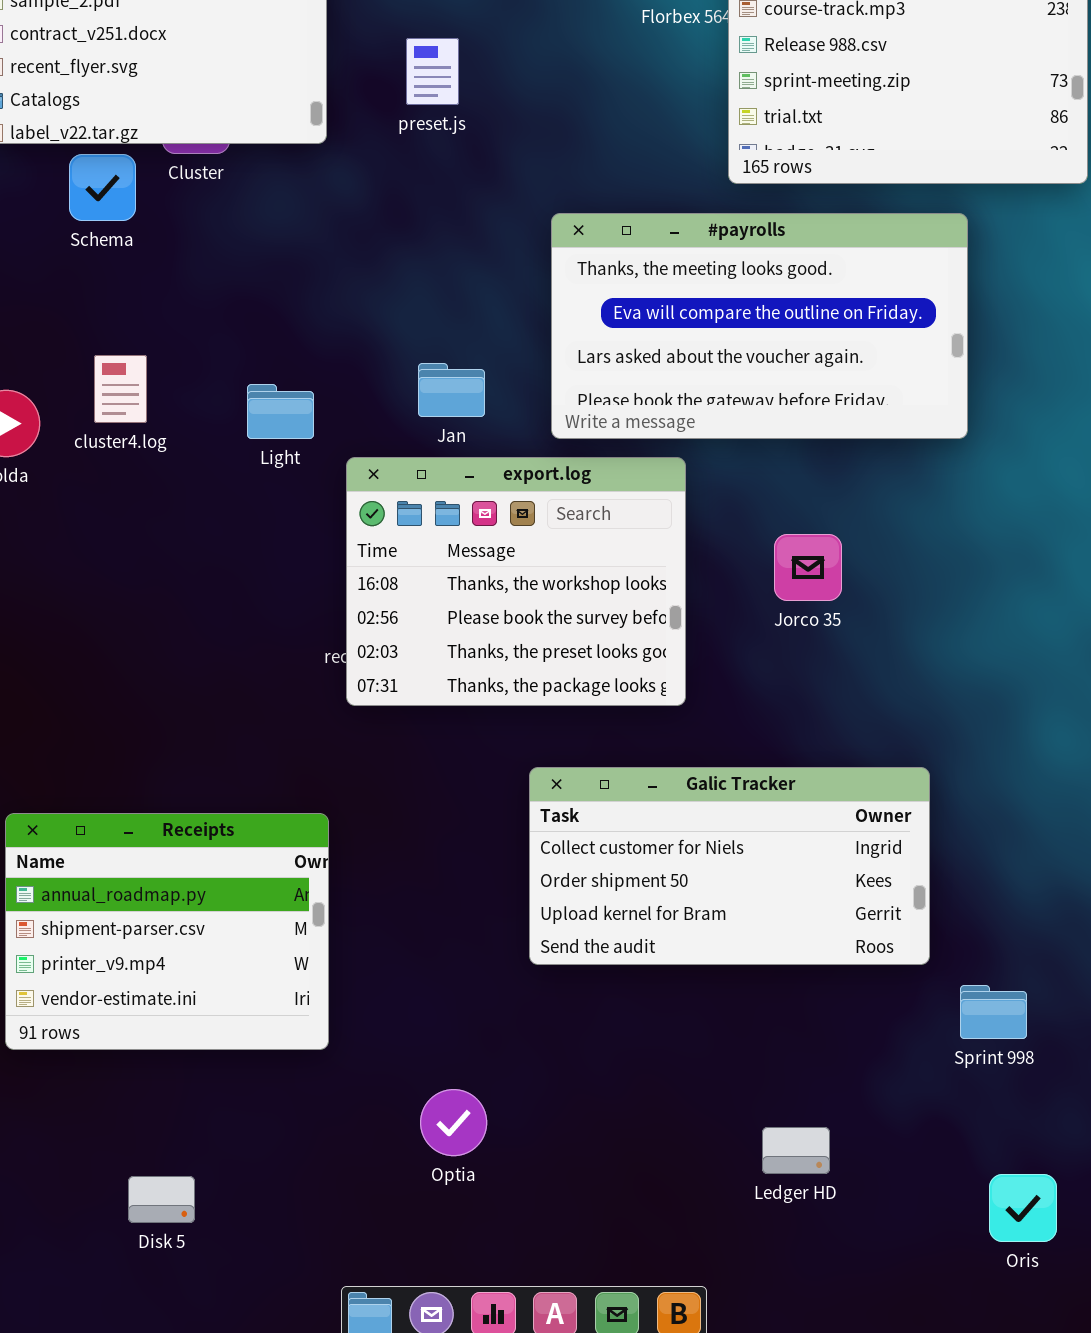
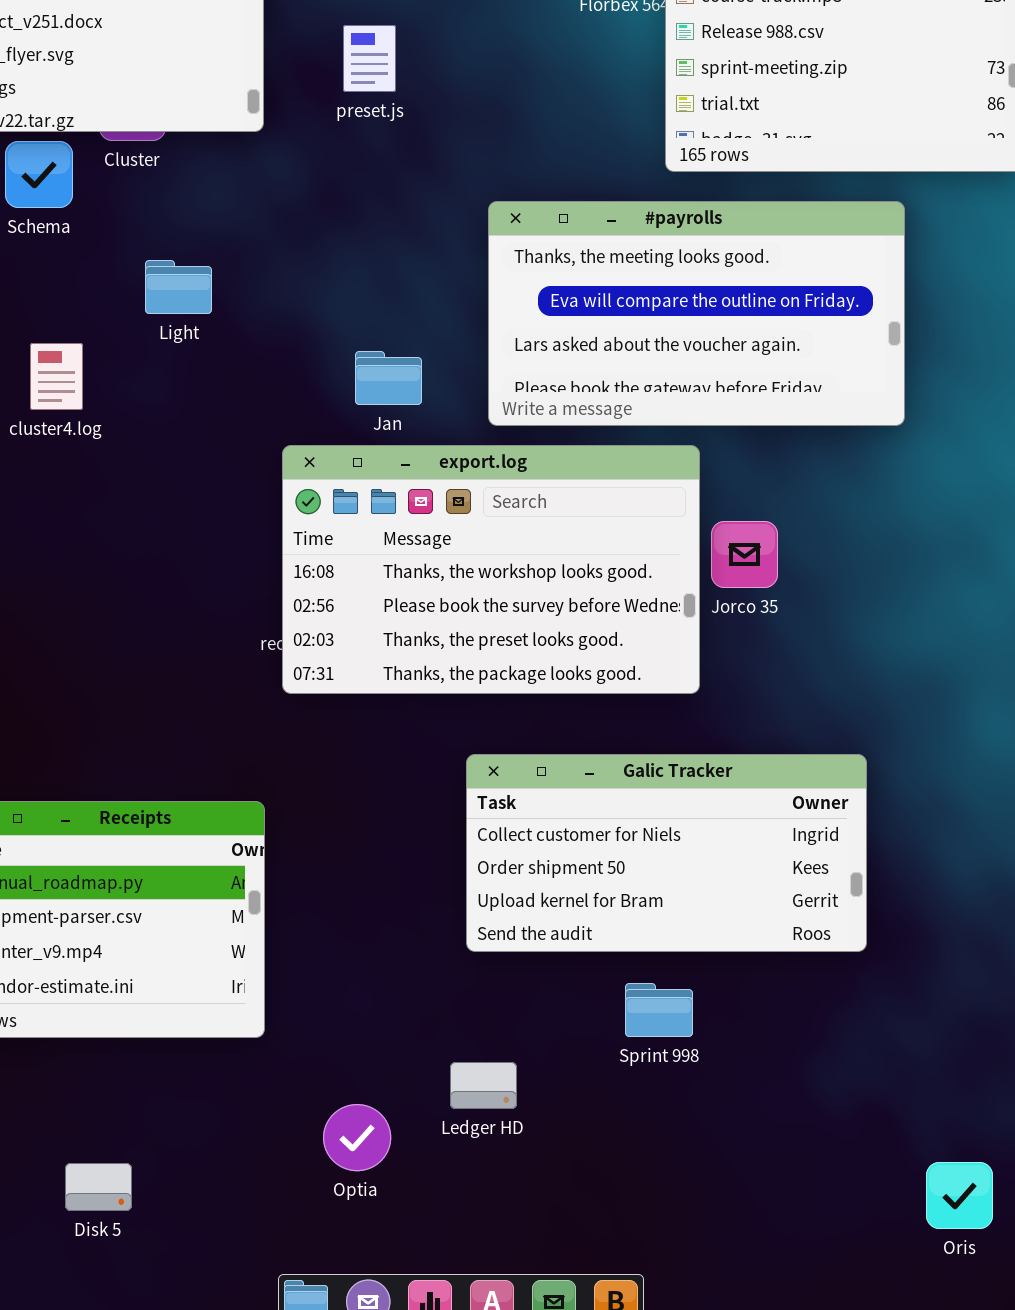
Light: [247,384,314,439] -> [145,260,212,314], moved
export.log: [346,457,686,706] -> [282,445,700,694], resized
Sprint 998: [960,985,1027,1039] -> [625,983,693,1037], moved
Optia: [420,1089,487,1156] -> [323,1104,391,1171], moved
Ledger HD: [762,1127,830,1174] -> [450,1062,517,1109], moved

